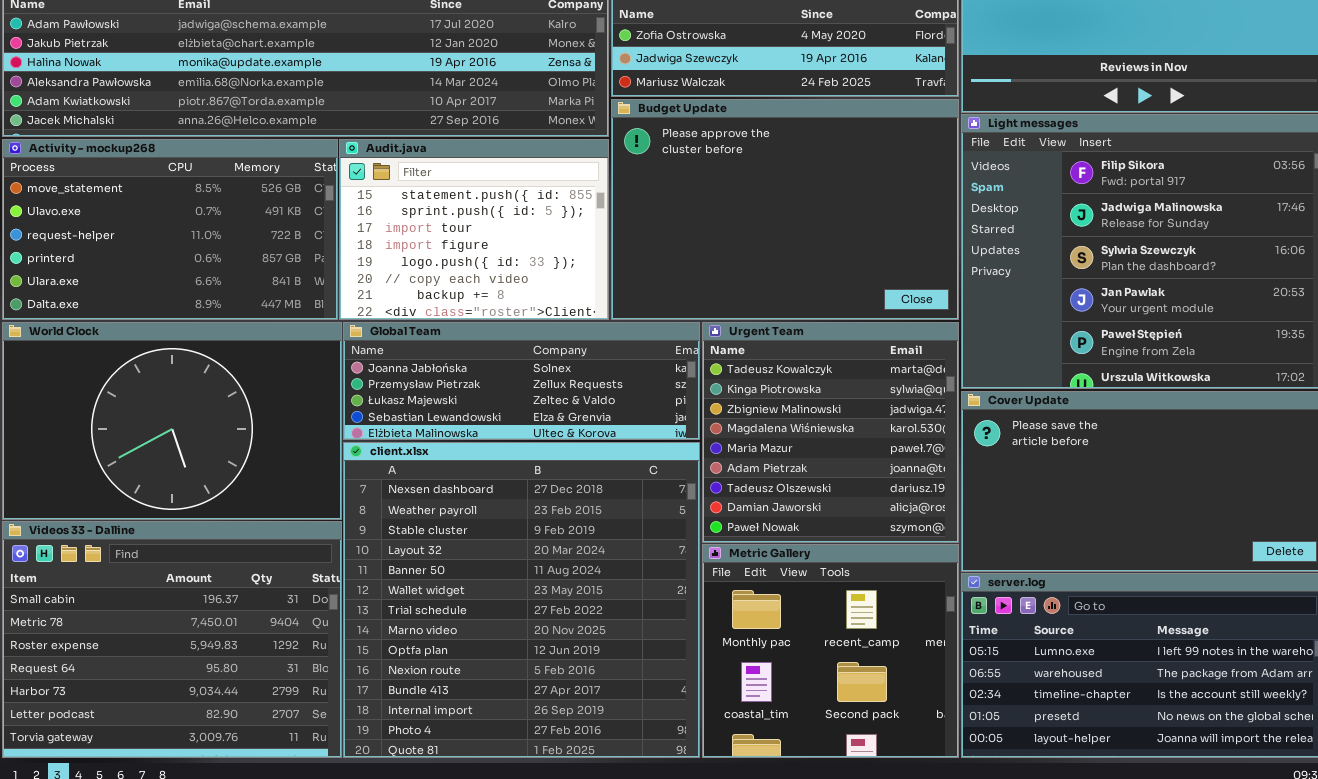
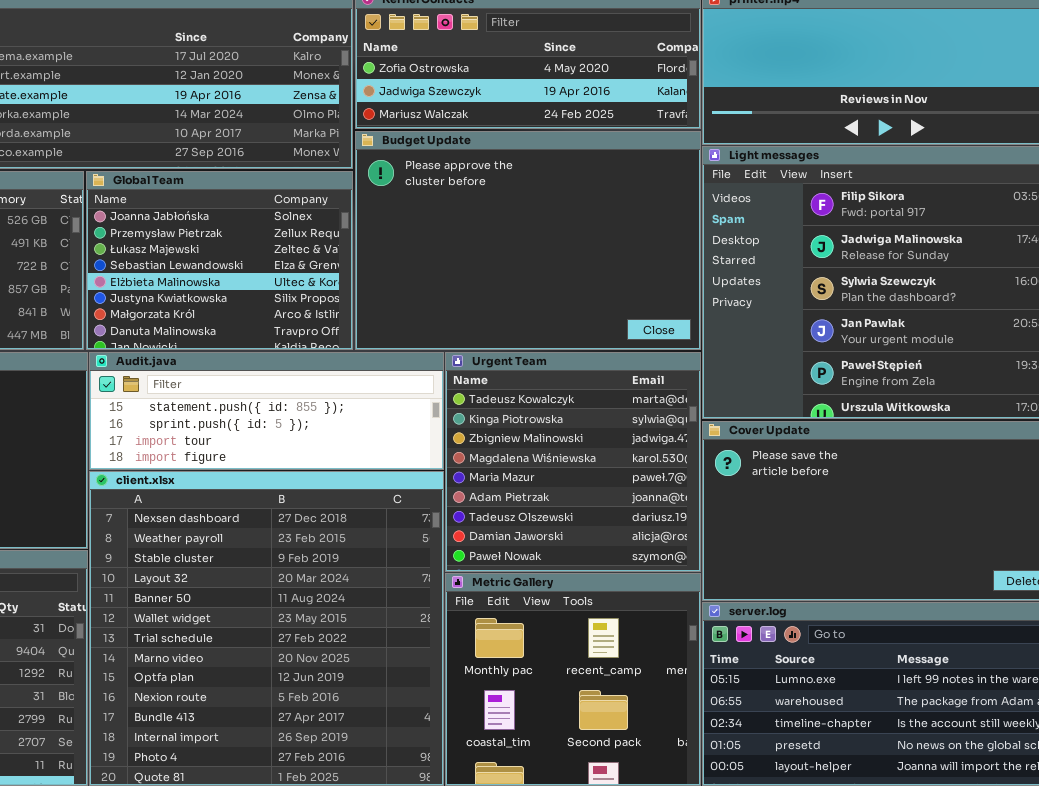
Audit.java: [339,139,609,320] -> [89,352,444,470], moved, resized
Global Team: [343,322,700,440] -> [86,171,353,350], moved, resized

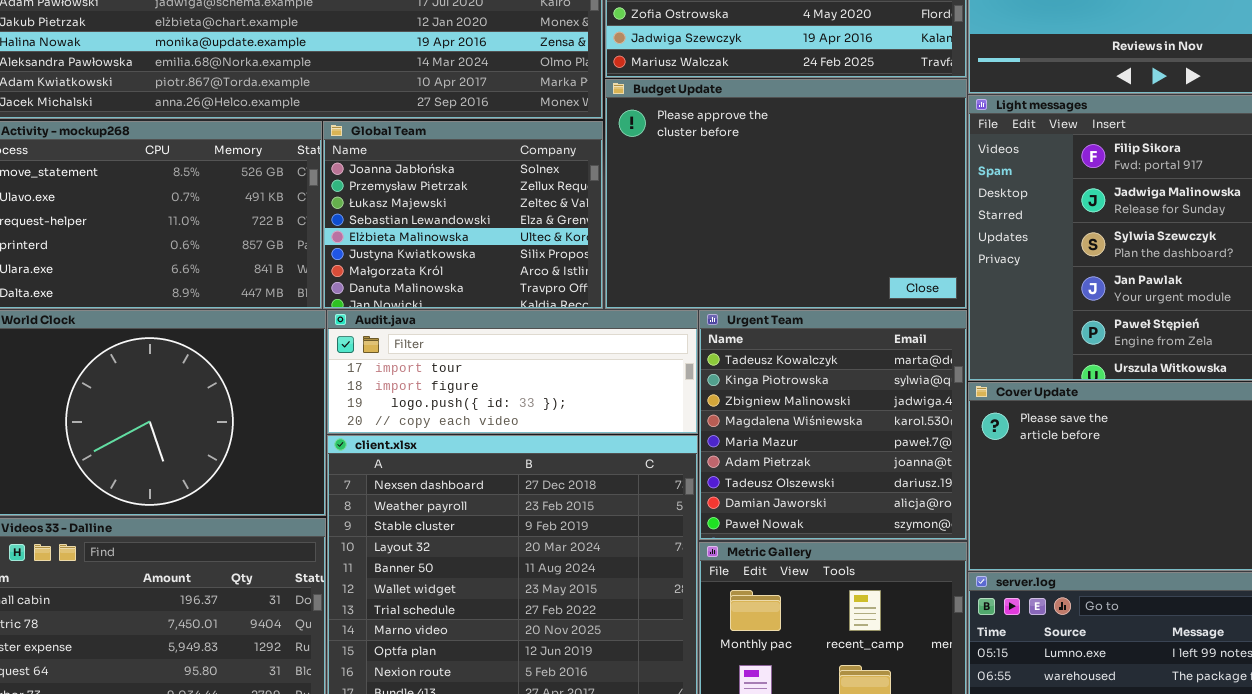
Audit.java: [89,352,444,470] -> [327,310,698,434], scrolled down 2 rows

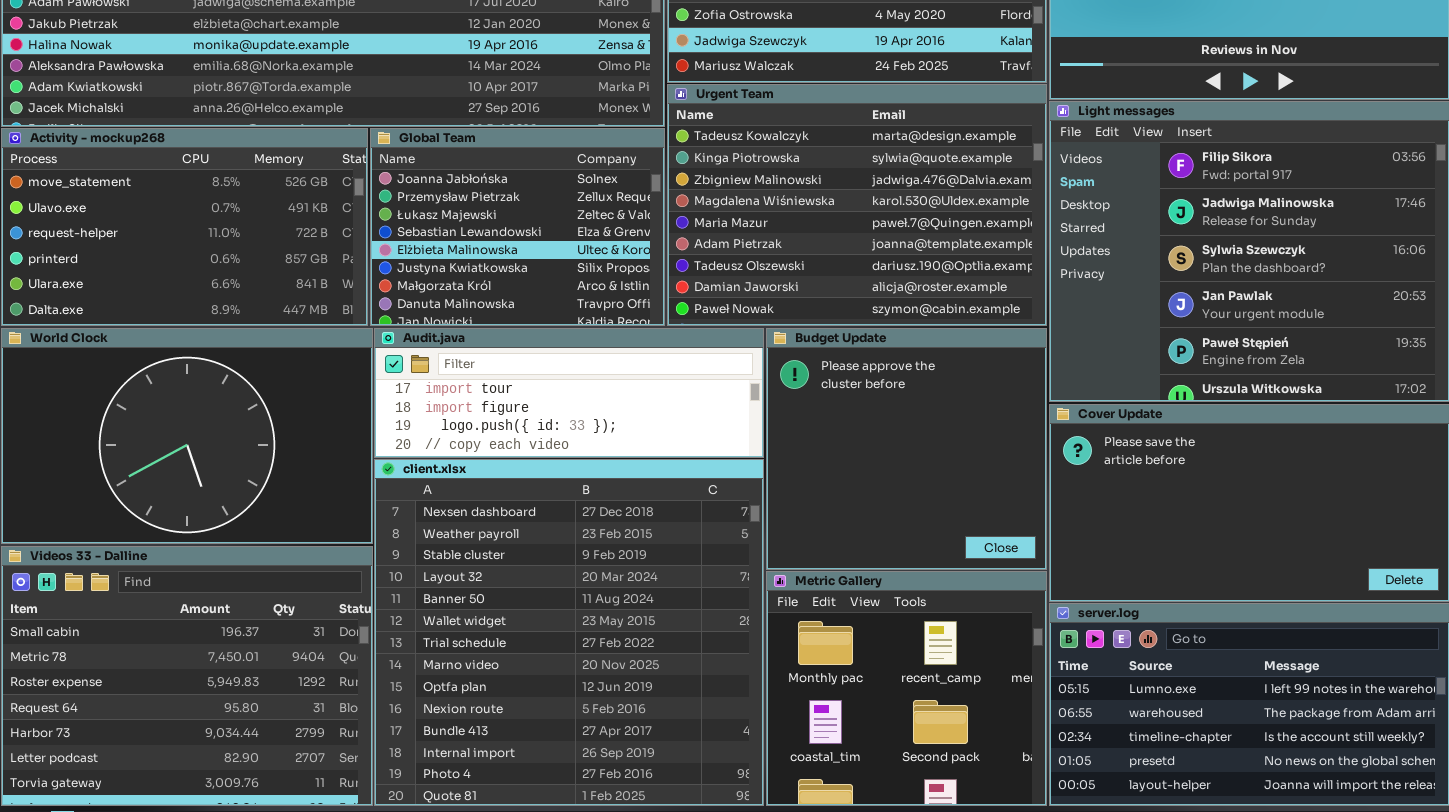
Budget Update: [605,79,967,309] -> [766,328,1047,570], moved, resized
Urgent Team: [699,310,967,540] -> [667,84,1047,326], moved, resized

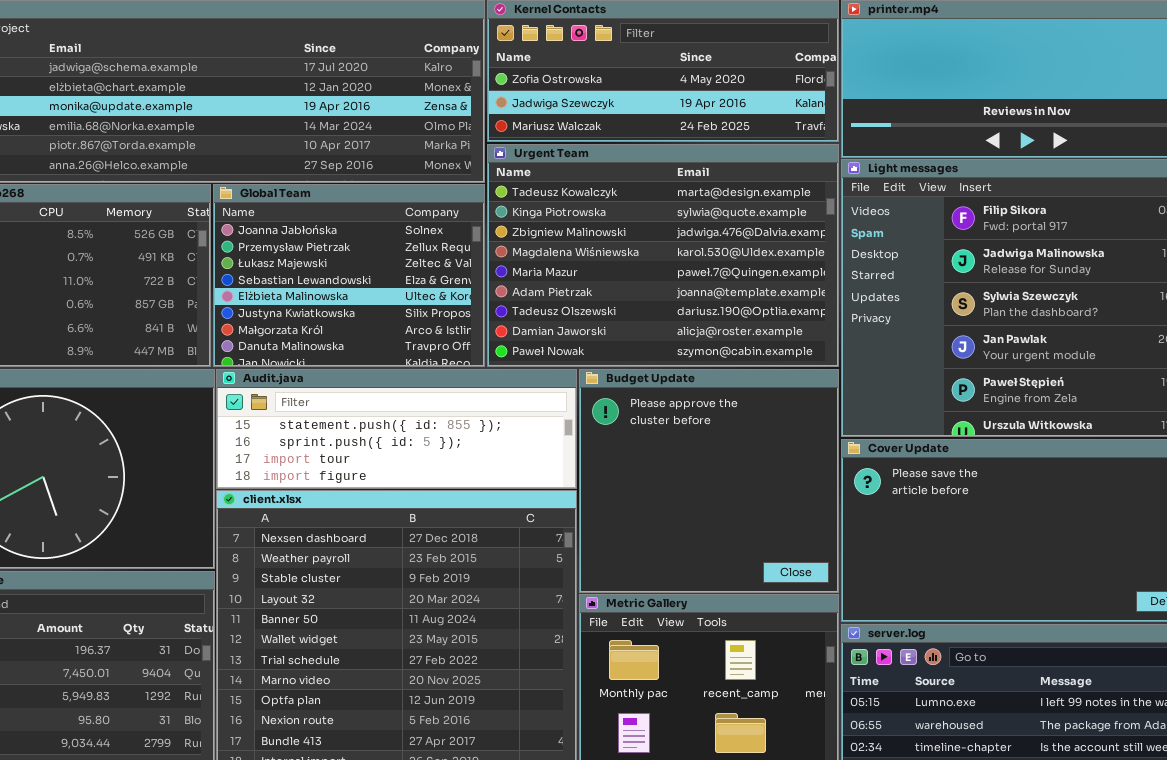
Audit.java: [374,328,764,458] -> [216,369,577,489], scrolled up 2 rows

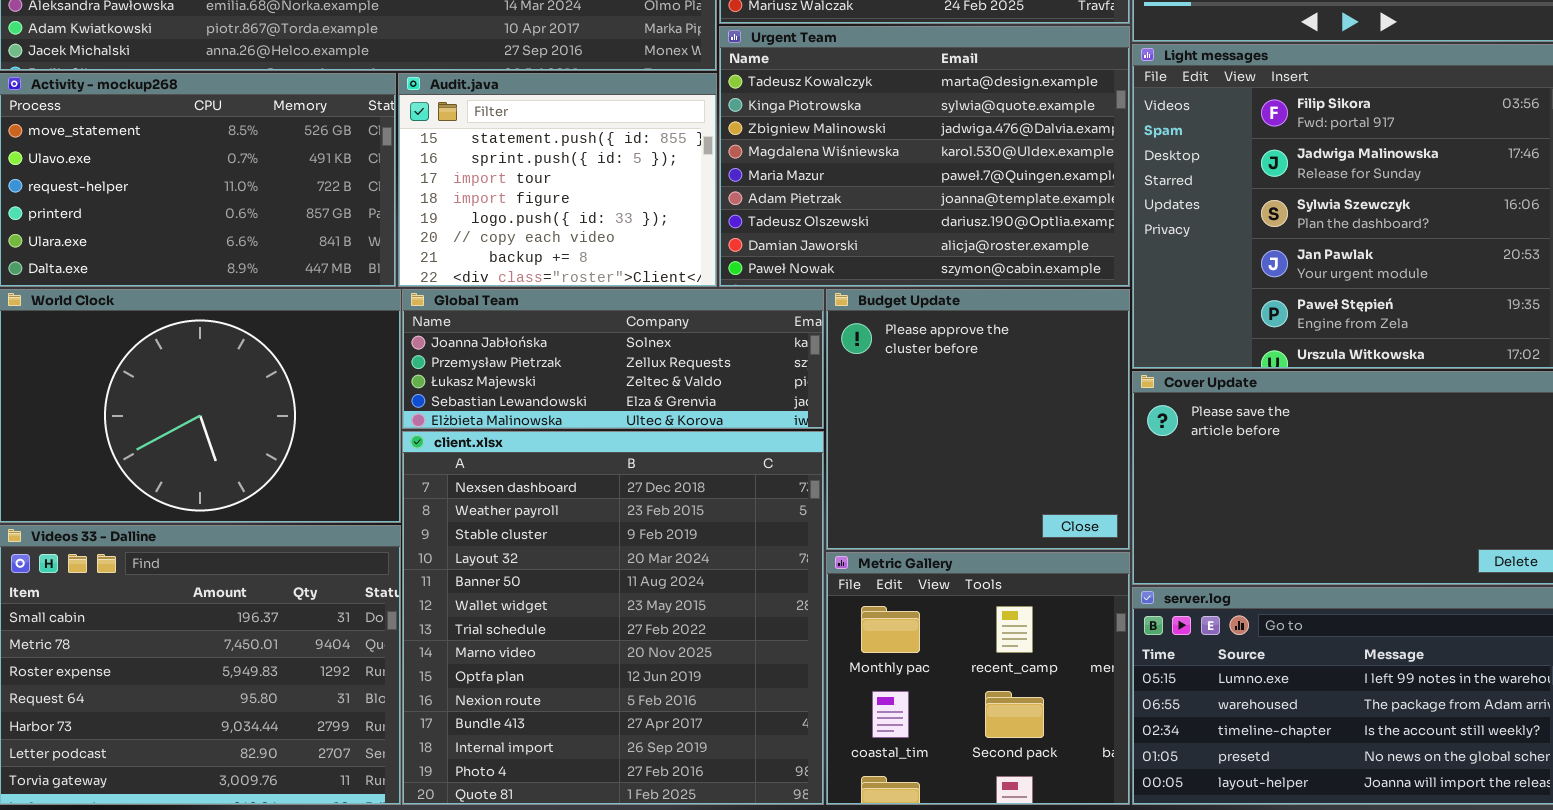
Global Team: [213,184,485,367] -> [402,289,824,429], moved, resized
Audit.java: [216,369,577,489] -> [398,73,717,287], moved, resized

